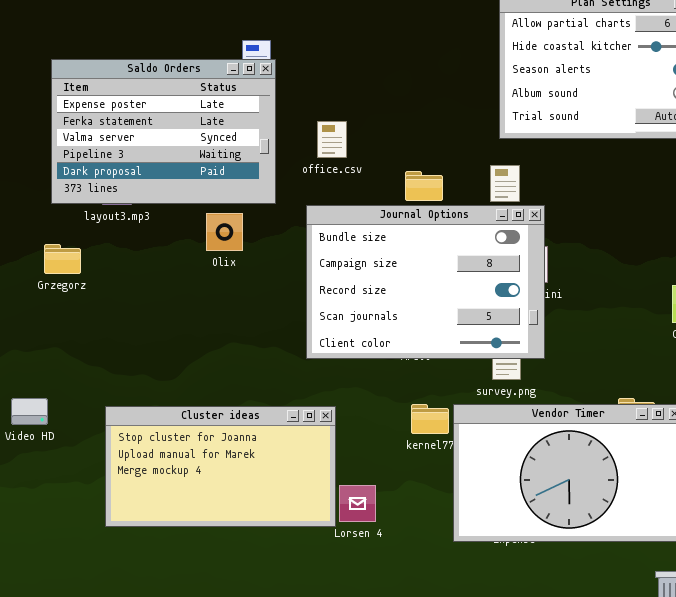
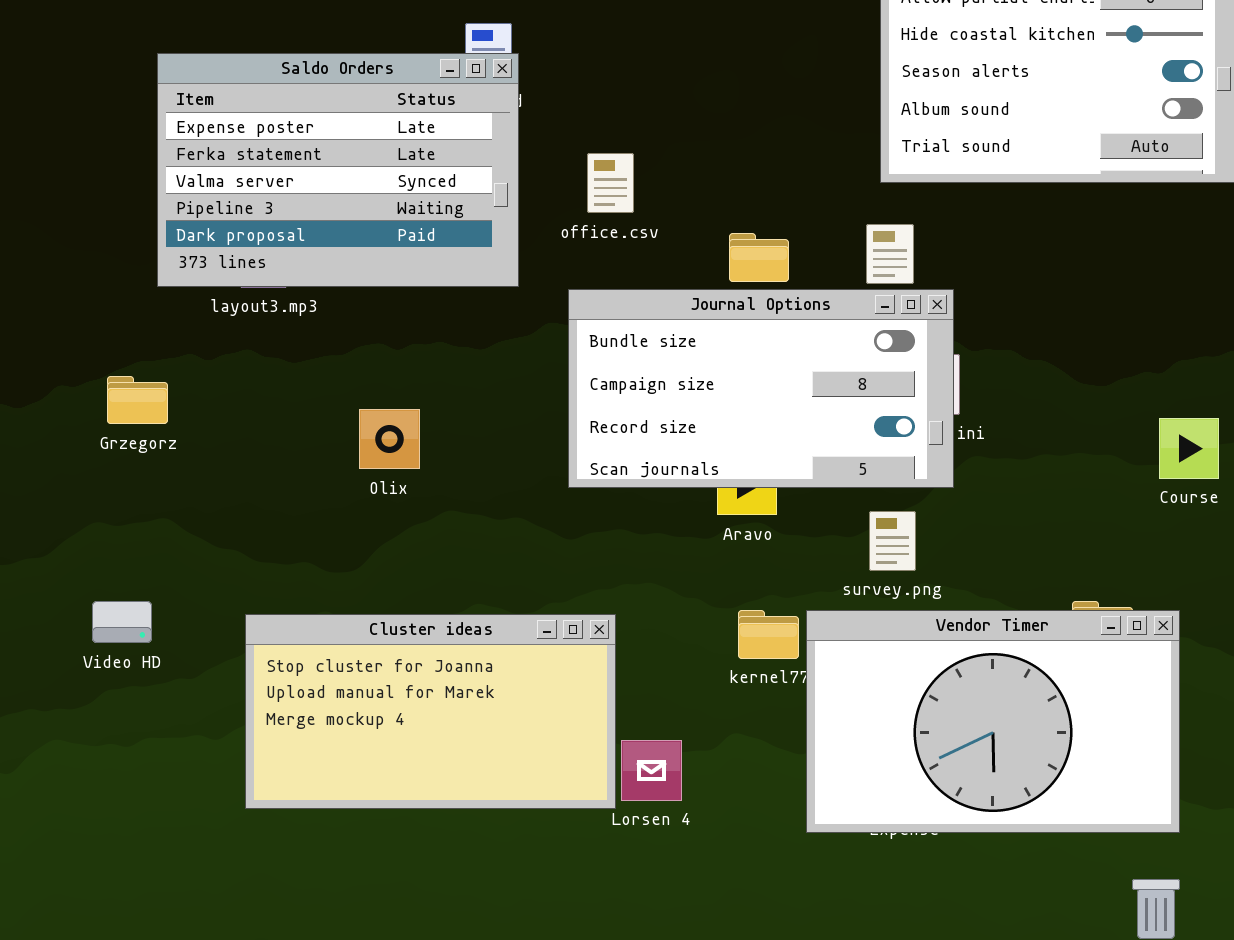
Journal Options: [306,205,545,359] -> [568,289,954,488], resized
Olix: [206,213,243,251] -> [359,409,420,469], moved
Grzegorz: [44,244,81,274] -> [107,376,168,424], moved

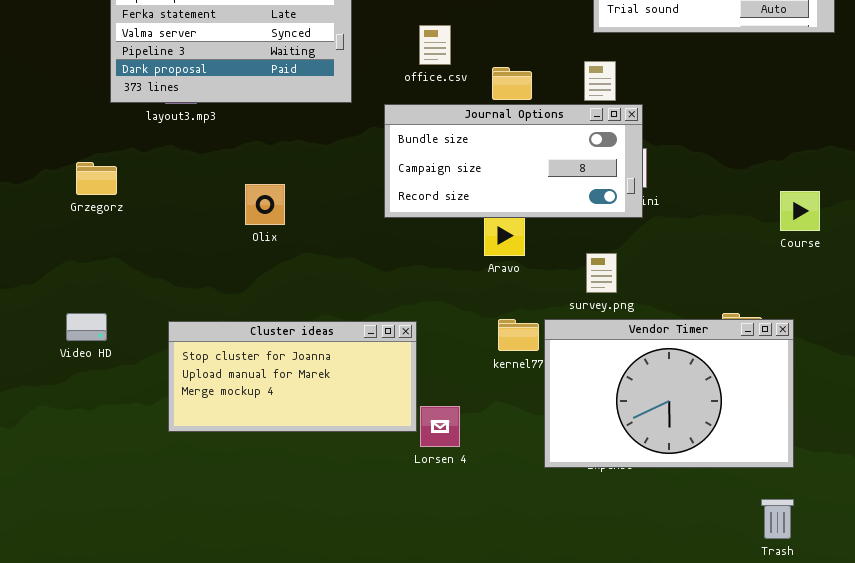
office.csv: [587,153,634,213] -> [419,25,451,65], moved
Journal Options: [568,289,954,488] -> [384,104,643,218], resized
Cluster ideas: [245,614,616,809] -> [168,321,417,432], resized

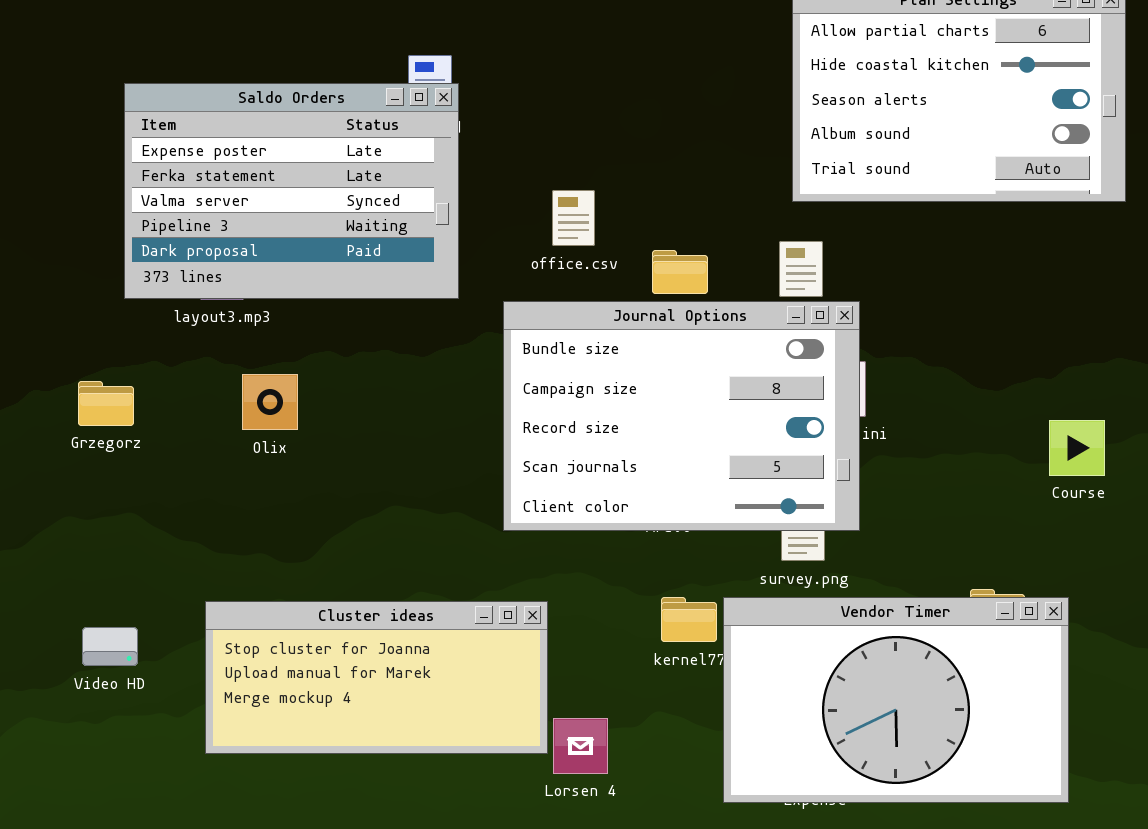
Journal Options: [384,104,643,218] -> [503,301,860,531], resized
Olix: [245,184,285,225] -> [242,374,298,430], moved
Video HD: [66,313,107,341] -> [82,627,138,666], moved

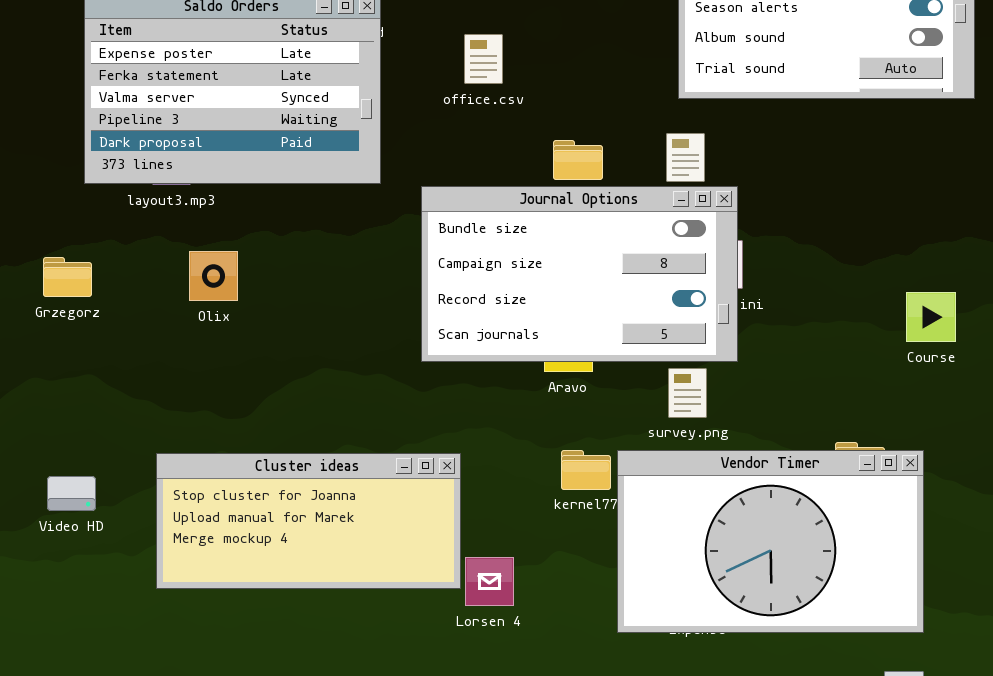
office.csv: [552,190,595,246] -> [464,34,503,84], moved
Journal Options: [503,301,860,531] -> [421,186,738,362], resized

